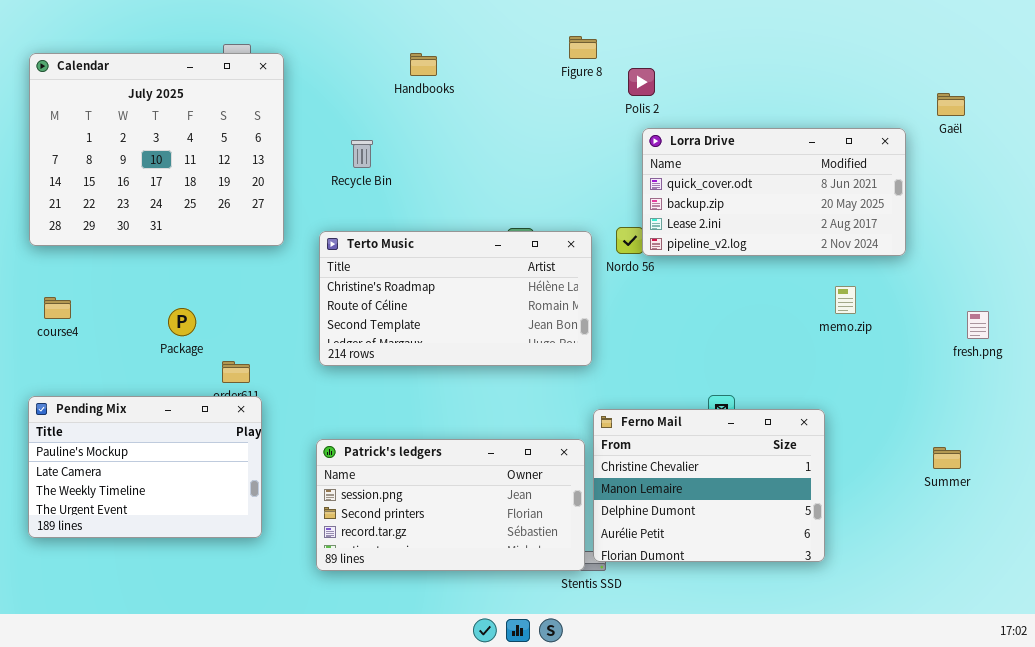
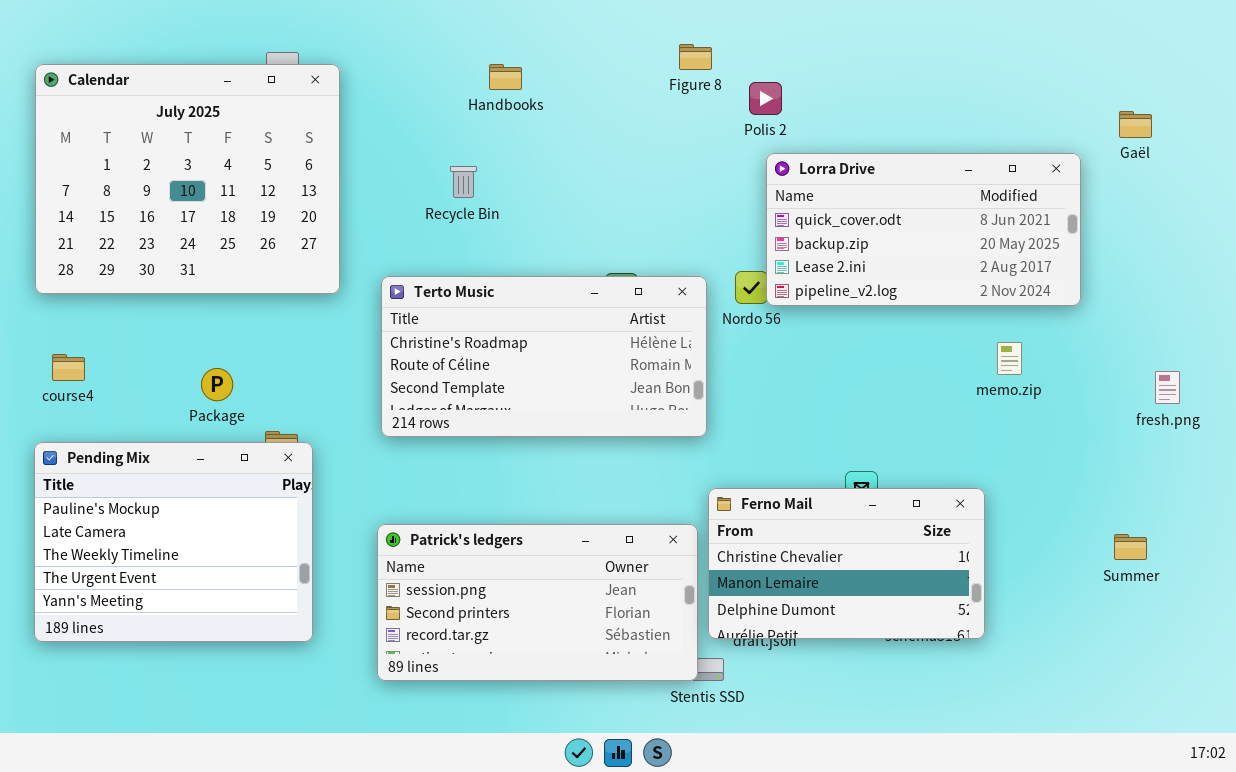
Recycle Bin: [351,140,373,168] -> [450,166,477,198], moved
Pending Mix: [28,396,262,538] -> [34,442,313,642], resized
Ferno Mail: [593,409,825,562] -> [708,488,985,639], resized

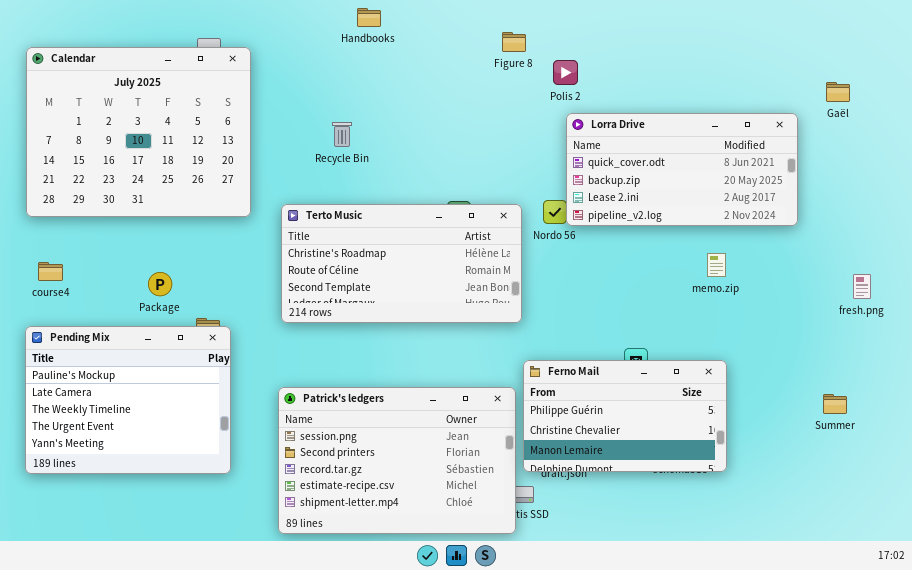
Handbooks: [489,64,522,90] -> [357,8,381,27], moved
memo.zip: [997,342,1022,375] -> [707,253,726,277], moved
Ferno Mail: [708,488,985,639] -> [523,360,727,472], scrolled up 1 row
Patrick's ledgers: [377,524,698,681] -> [278,387,516,534], resized

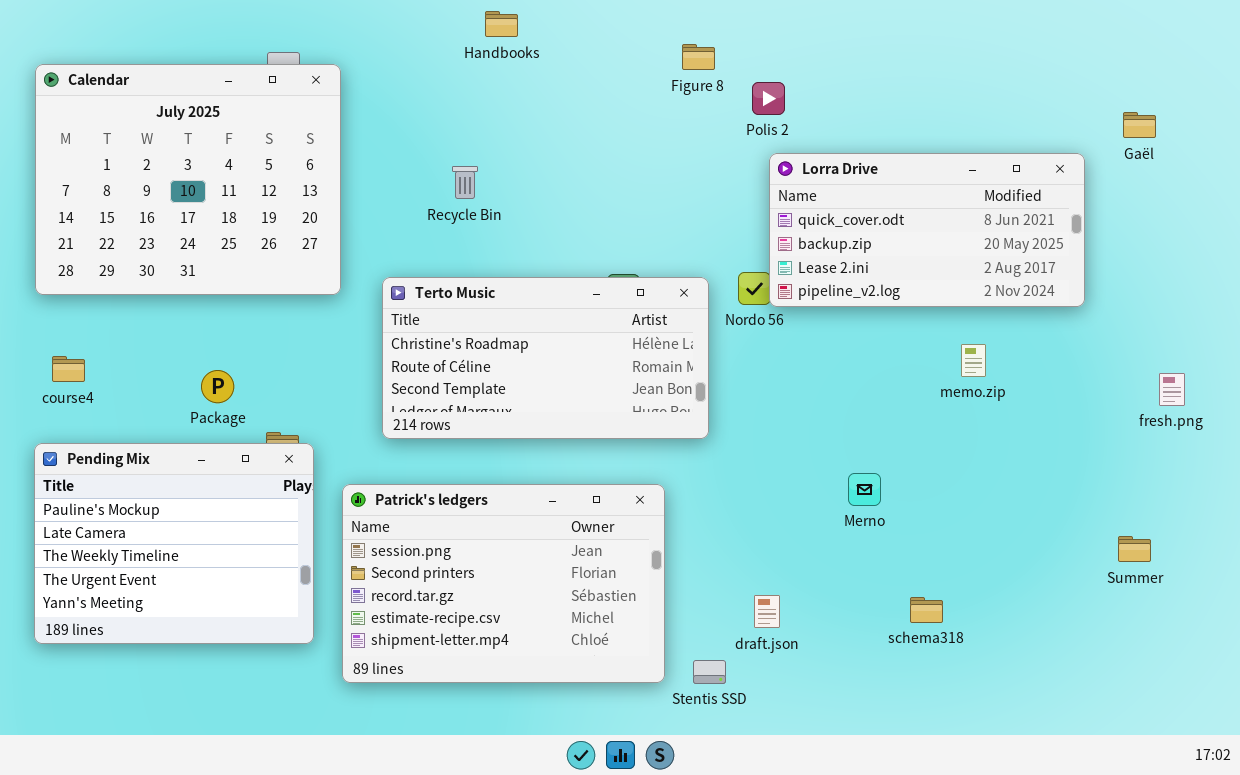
Ferno Mail: [523,360,727,472] -> none, closed
Patrick's ledgers: [278,387,516,534] -> [342,484,665,683], moved

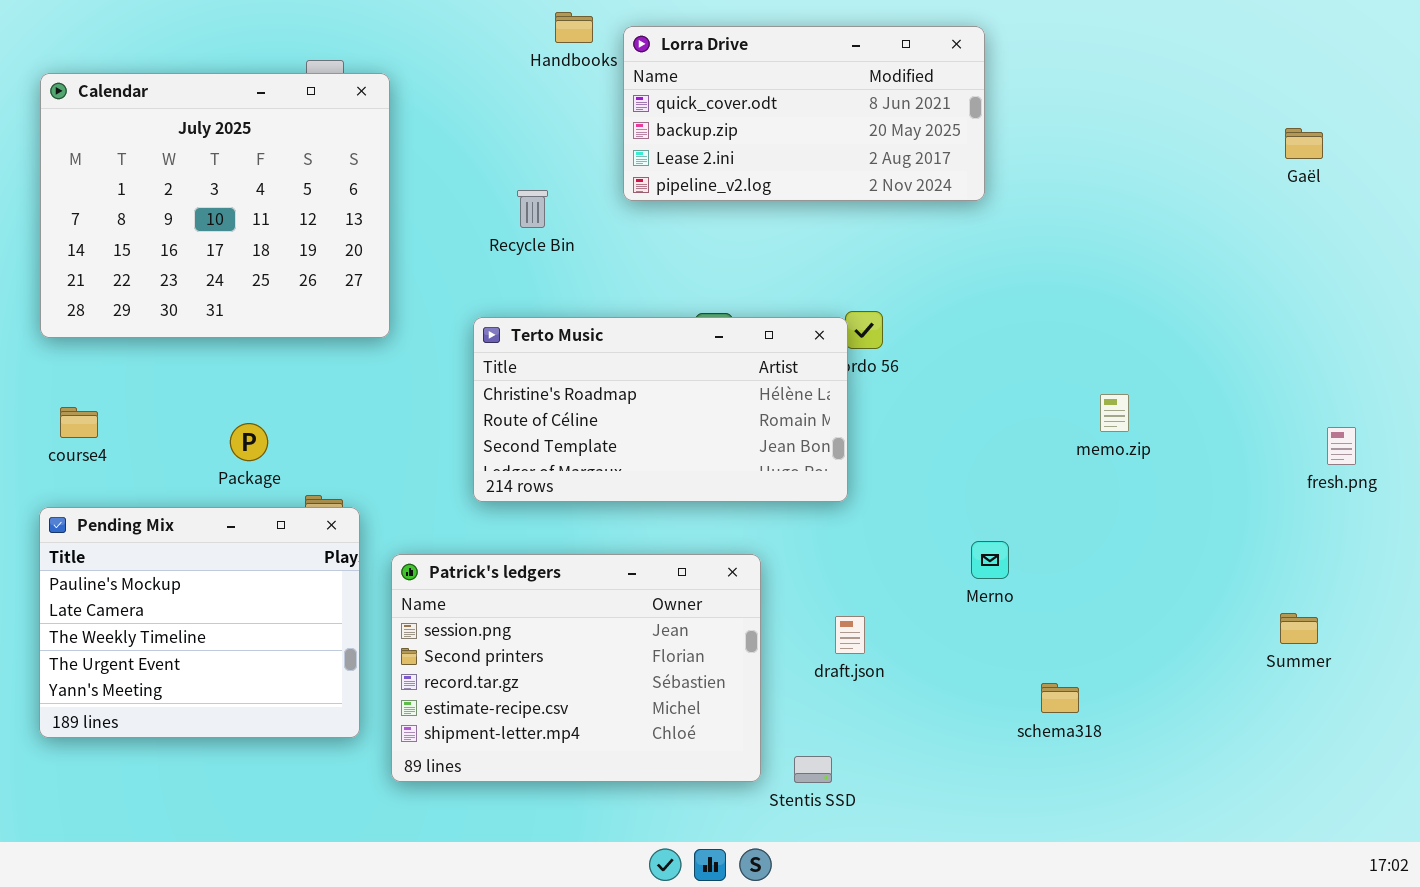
Lorra Drive: [769,153,1085,307] -> [623,26,985,201], moved
Terto Music: [382,277,709,439] -> [473,317,848,502], moved
draft.json: [754,595,780,628] -> [835,616,865,654], moved

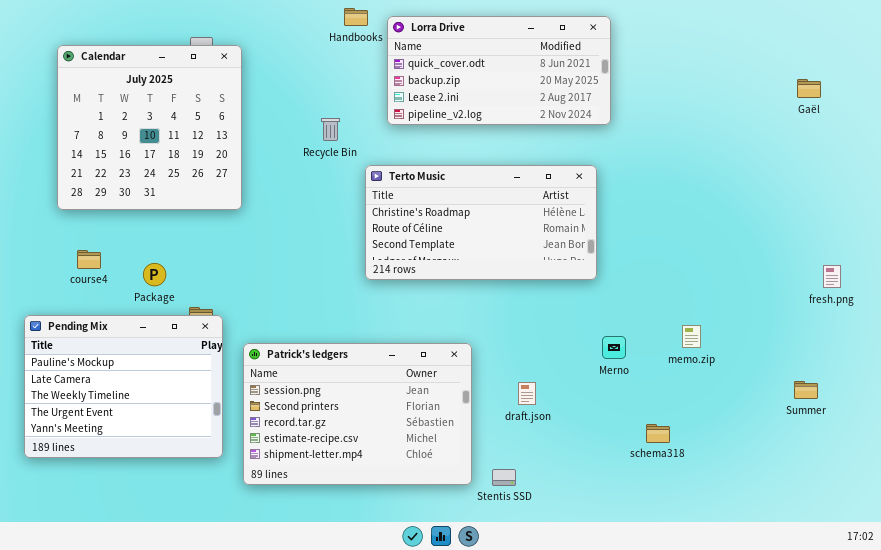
Calendar: [40,73,390,338] -> [57,45,242,210], resized
Terto Music: [473,317,848,502] -> [365,165,597,280], moved
memo.zip: [1100,394,1129,432] -> [682,325,701,348], moved
course4: [60,407,98,438] -> [77,250,101,269], moved

